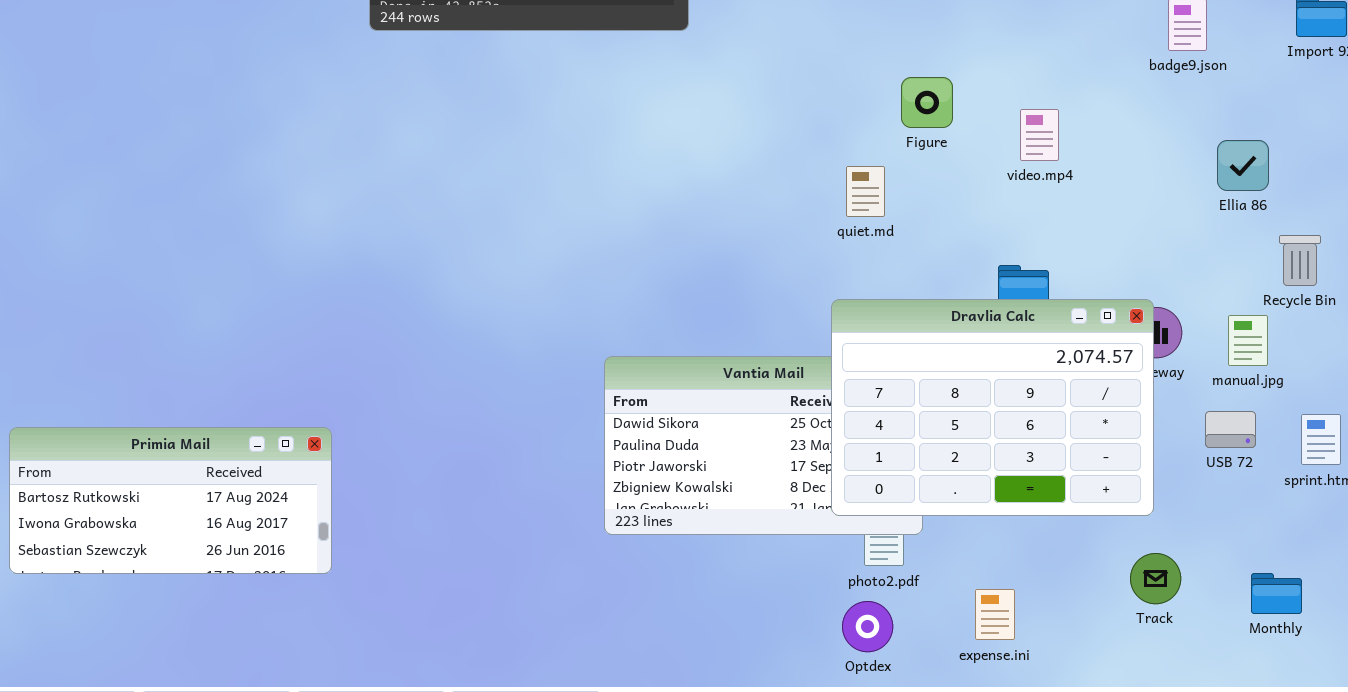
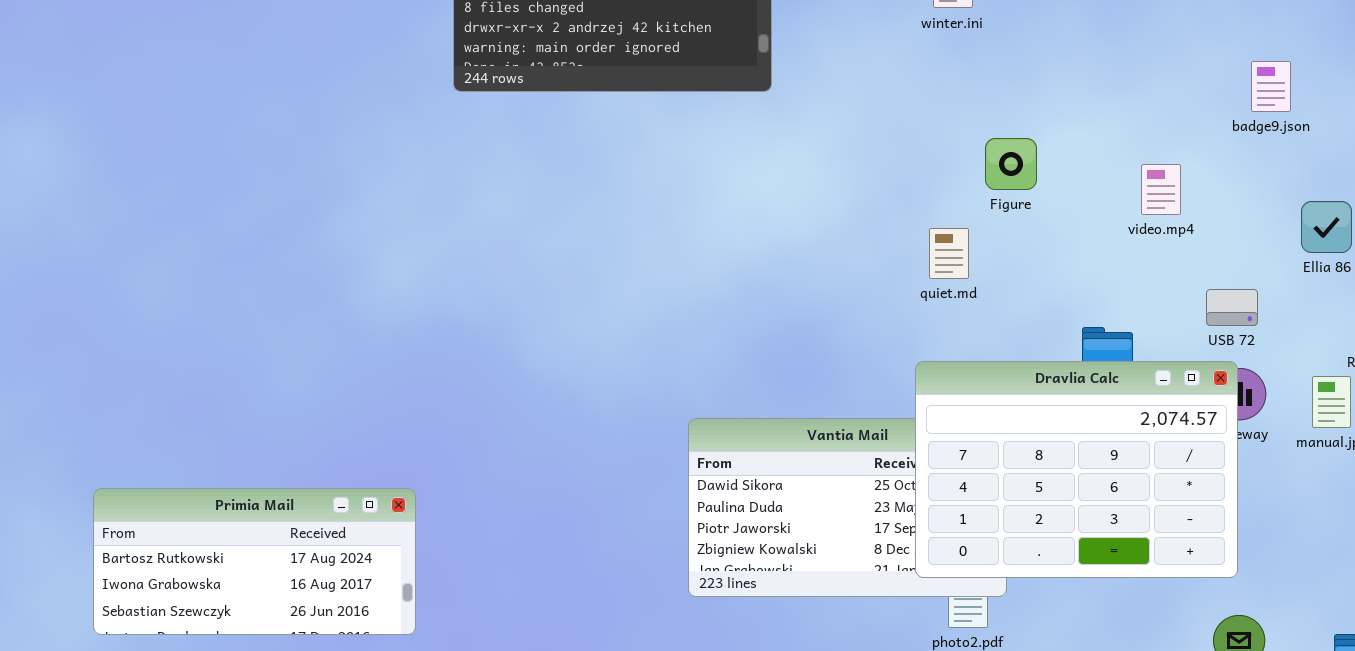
video.mp4: [1020,109,1059,161] -> [1141,164,1181,215], moved
USB 72: [1205,411,1256,448] -> [1206,289,1258,326], moved

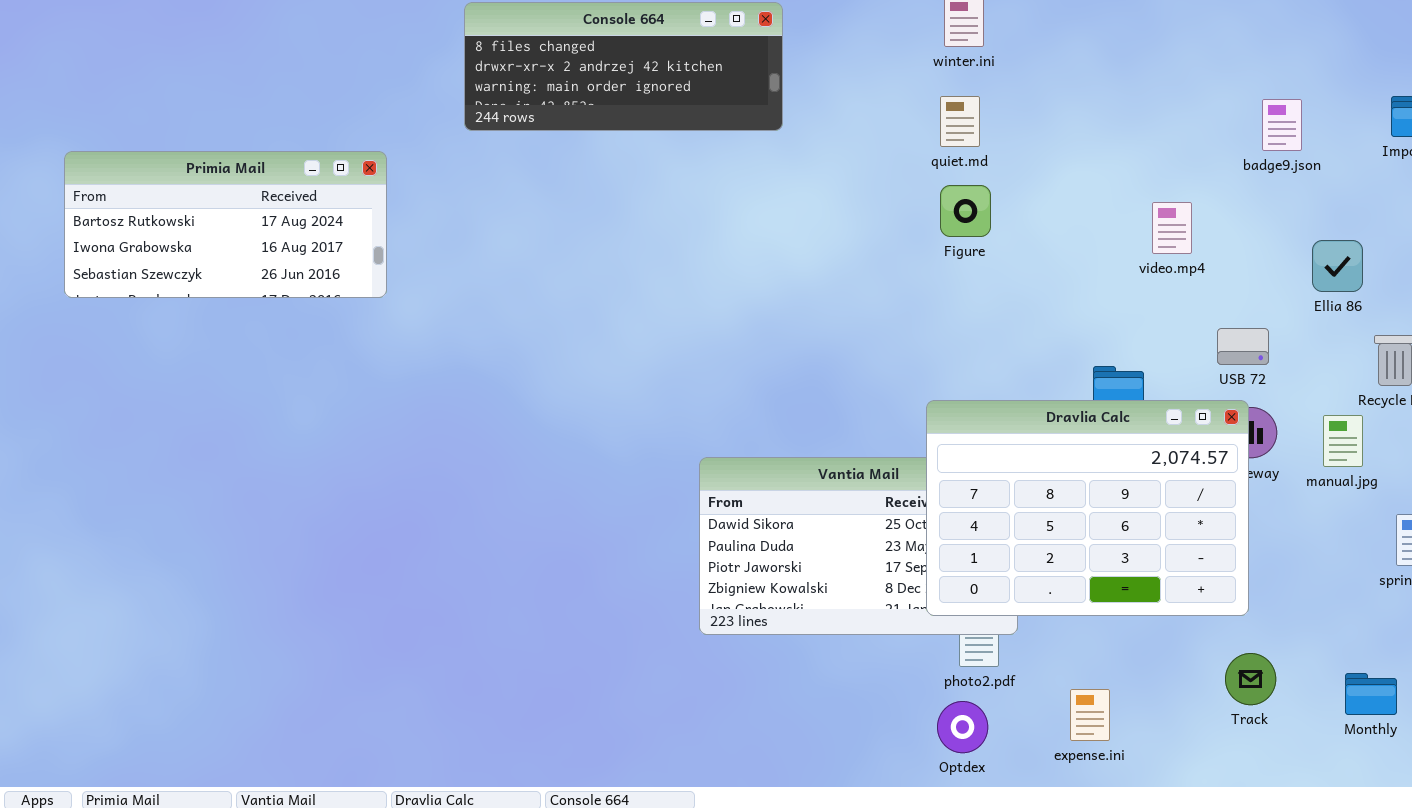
Figure: [985,138,1037,190] -> [940,185,991,237], moved
quiet.md: [929,228,969,279] -> [940,96,980,147], moved
Primia Mail: [93,488,416,635] -> [64,151,387,298], moved

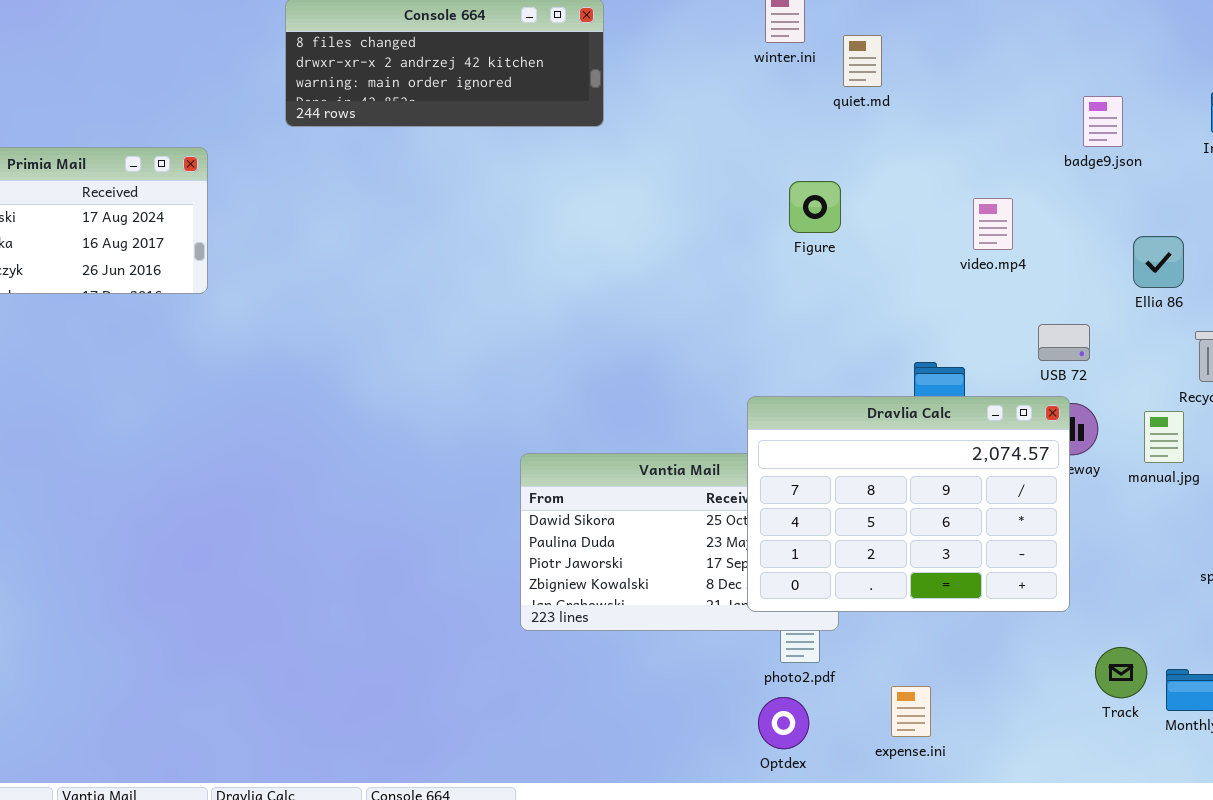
quiet.md: [940,96,980,147] -> [843,35,882,87], moved
Figure: [940,185,991,237] -> [789,181,841,233], moved
Track: [1225,653,1276,705] -> [1095,647,1147,698], moved

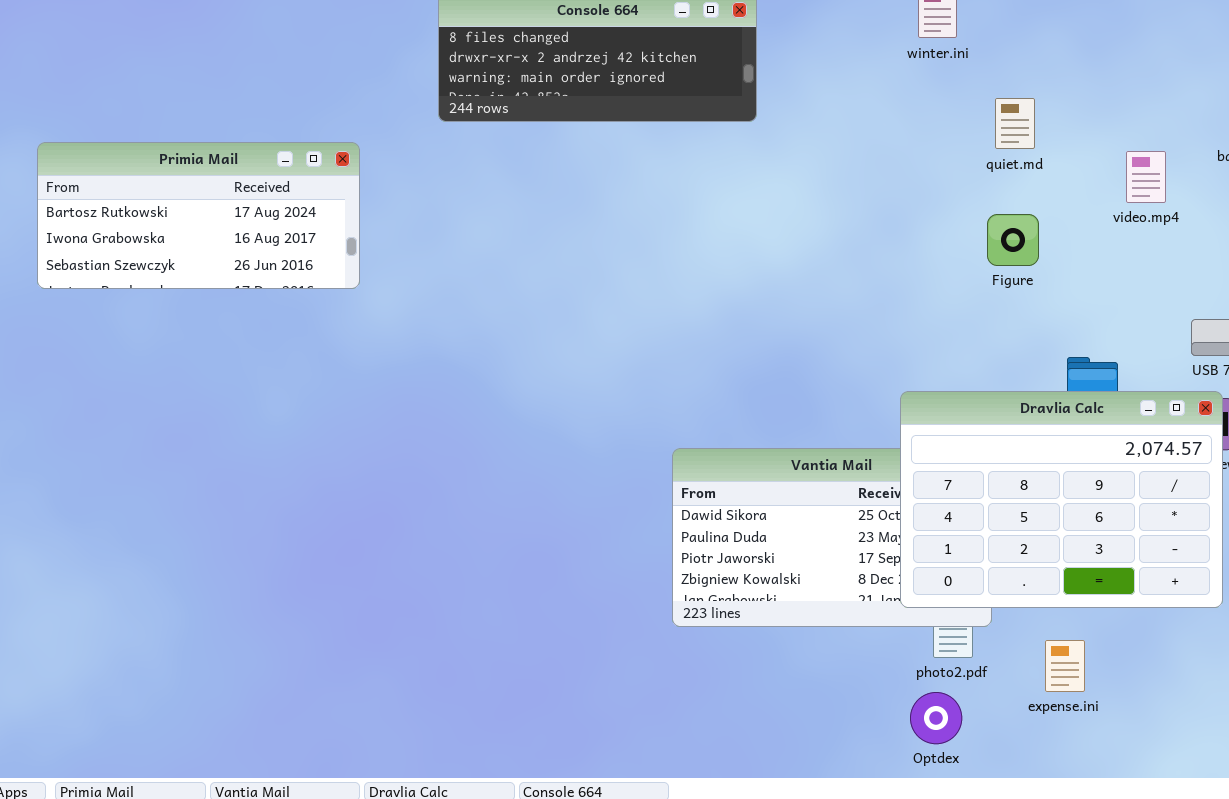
quiet.md: [843,35,882,87] -> [995,98,1035,149], moved
Figure: [789,181,841,233] -> [987,214,1039,266], moved
video.mp4: [973,198,1013,250] -> [1126,151,1166,203], moved
expense.ini: [891,686,931,737] -> [1045,640,1085,692], moved

